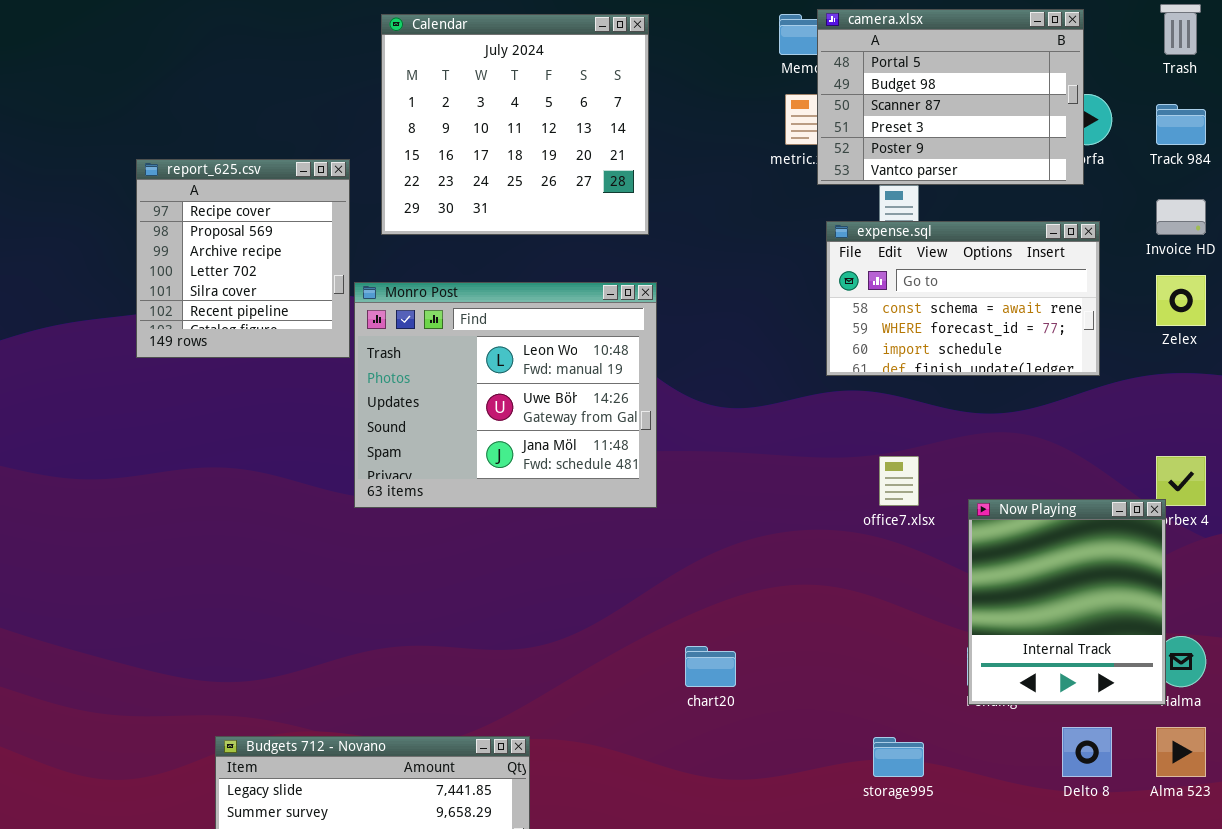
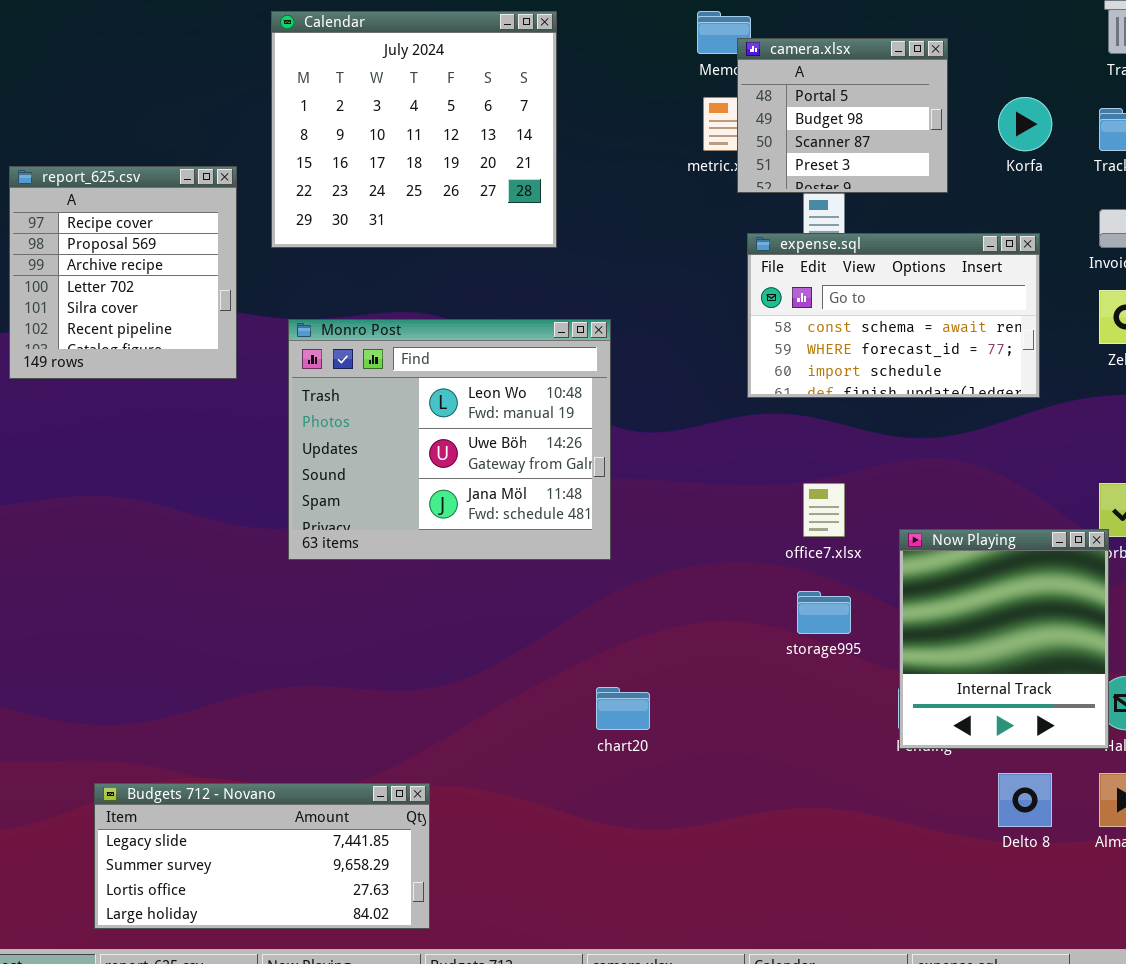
camera.xlsx: [817,9,1084,185] -> [737,38,948,193], resized
Monro Post: [354,282,657,508] -> [288,319,611,560], moved
storage995: [873,737,924,777] -> [797,591,851,634], moved

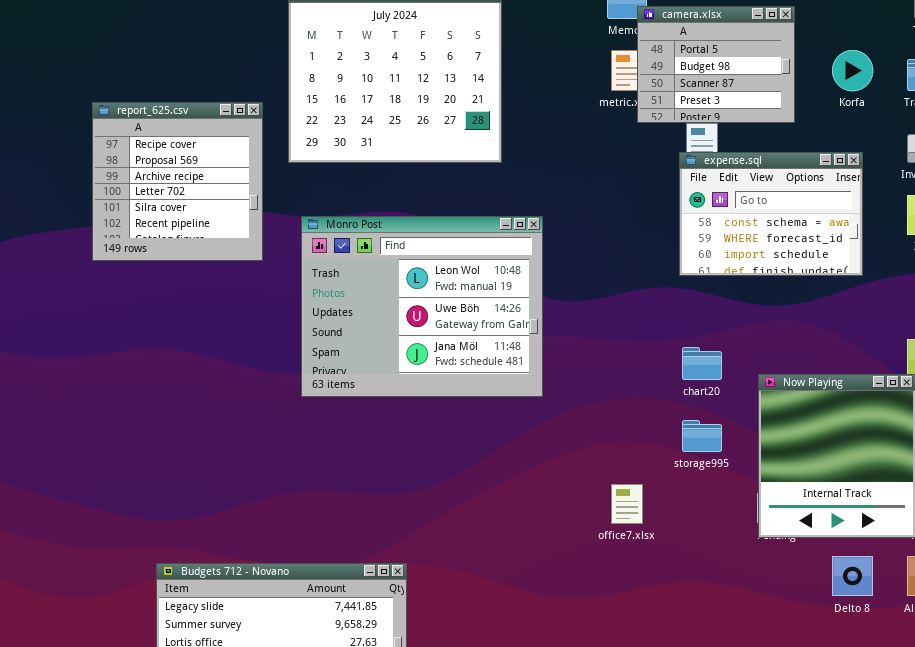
expense.sql: [747,233,1040,398] -> [679,152,863,276], resized
office7.xlsx: [803,483,845,537] -> [611,484,643,524], moved
chart20: [596,687,650,730] -> [682,347,722,380], moved

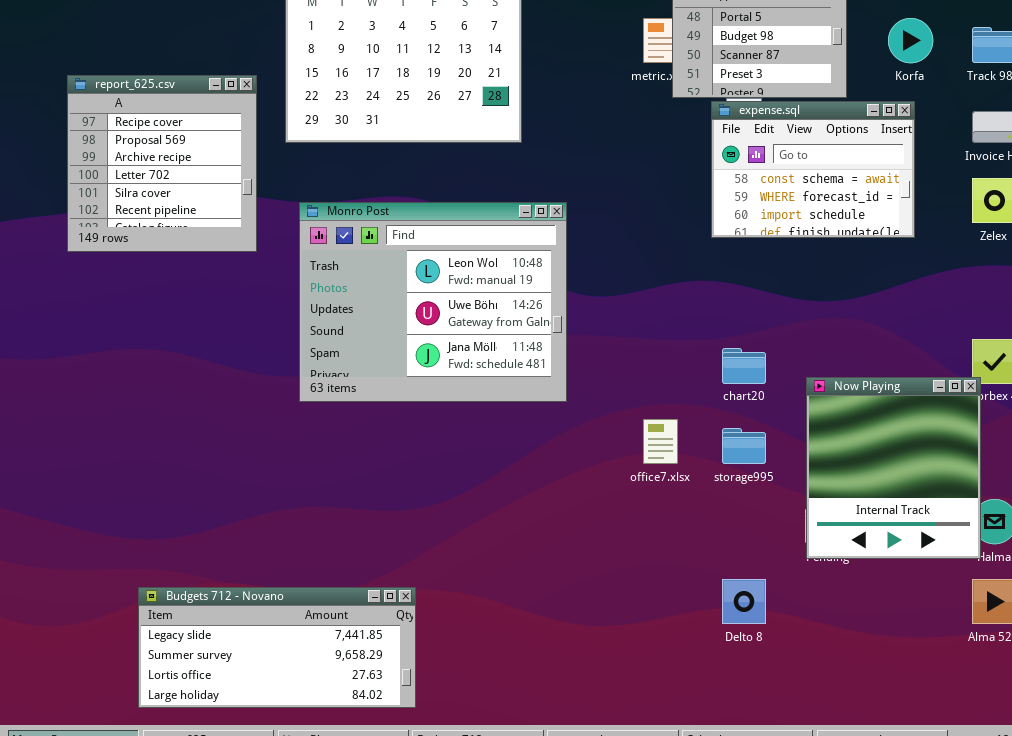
expense.sql: [679,152,863,276] -> [711,101,915,238], moved
office7.xlsx: [611,484,643,524] -> [643,419,678,464], moved
Delto 8: [832,556,873,596] -> [722,579,766,624], moved

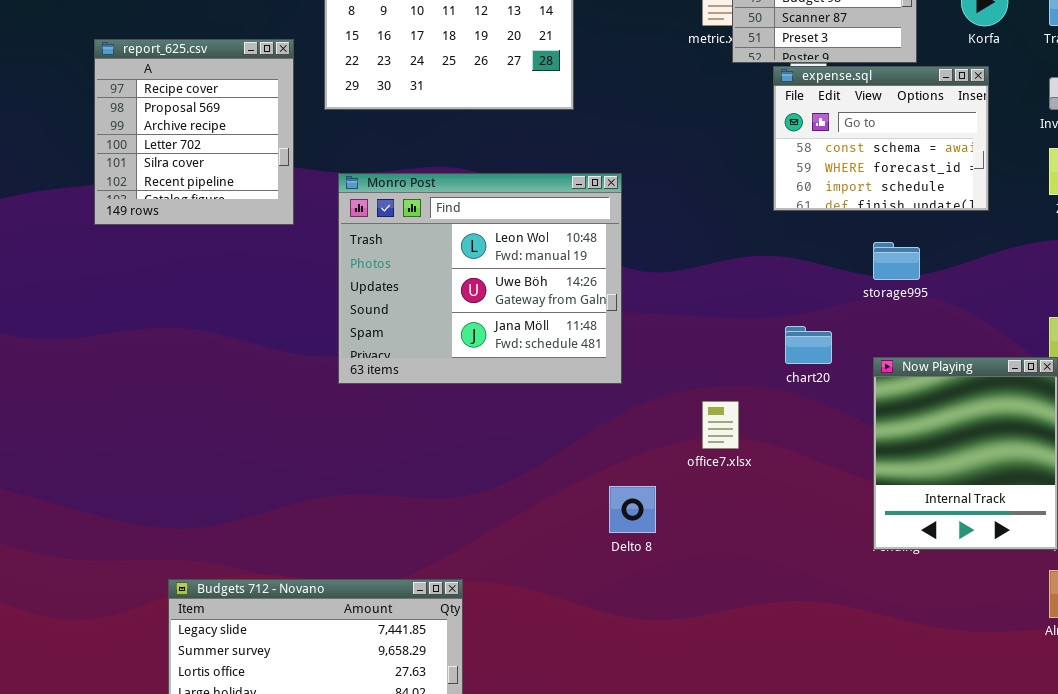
storage995: [722,428,766,464] -> [873,242,920,280], moved
Delto 8: [722,579,766,624] -> [609,486,656,533], moved

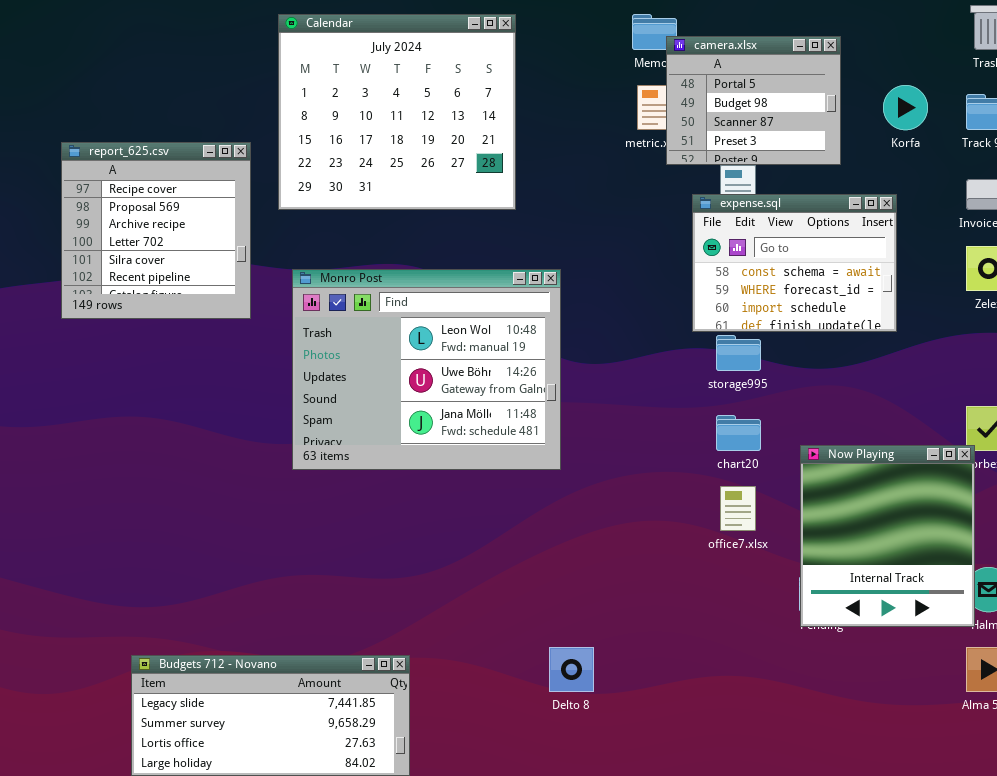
expense.sql: [773,66,989,211] -> [692,194,897,332], moved
storage995: [873,242,920,280] -> [716,335,761,371], moved
office7.xlsx: [702,401,739,449] -> [720,486,756,531], moved
Delto 8: [609,486,656,533] -> [549,647,594,692], moved

